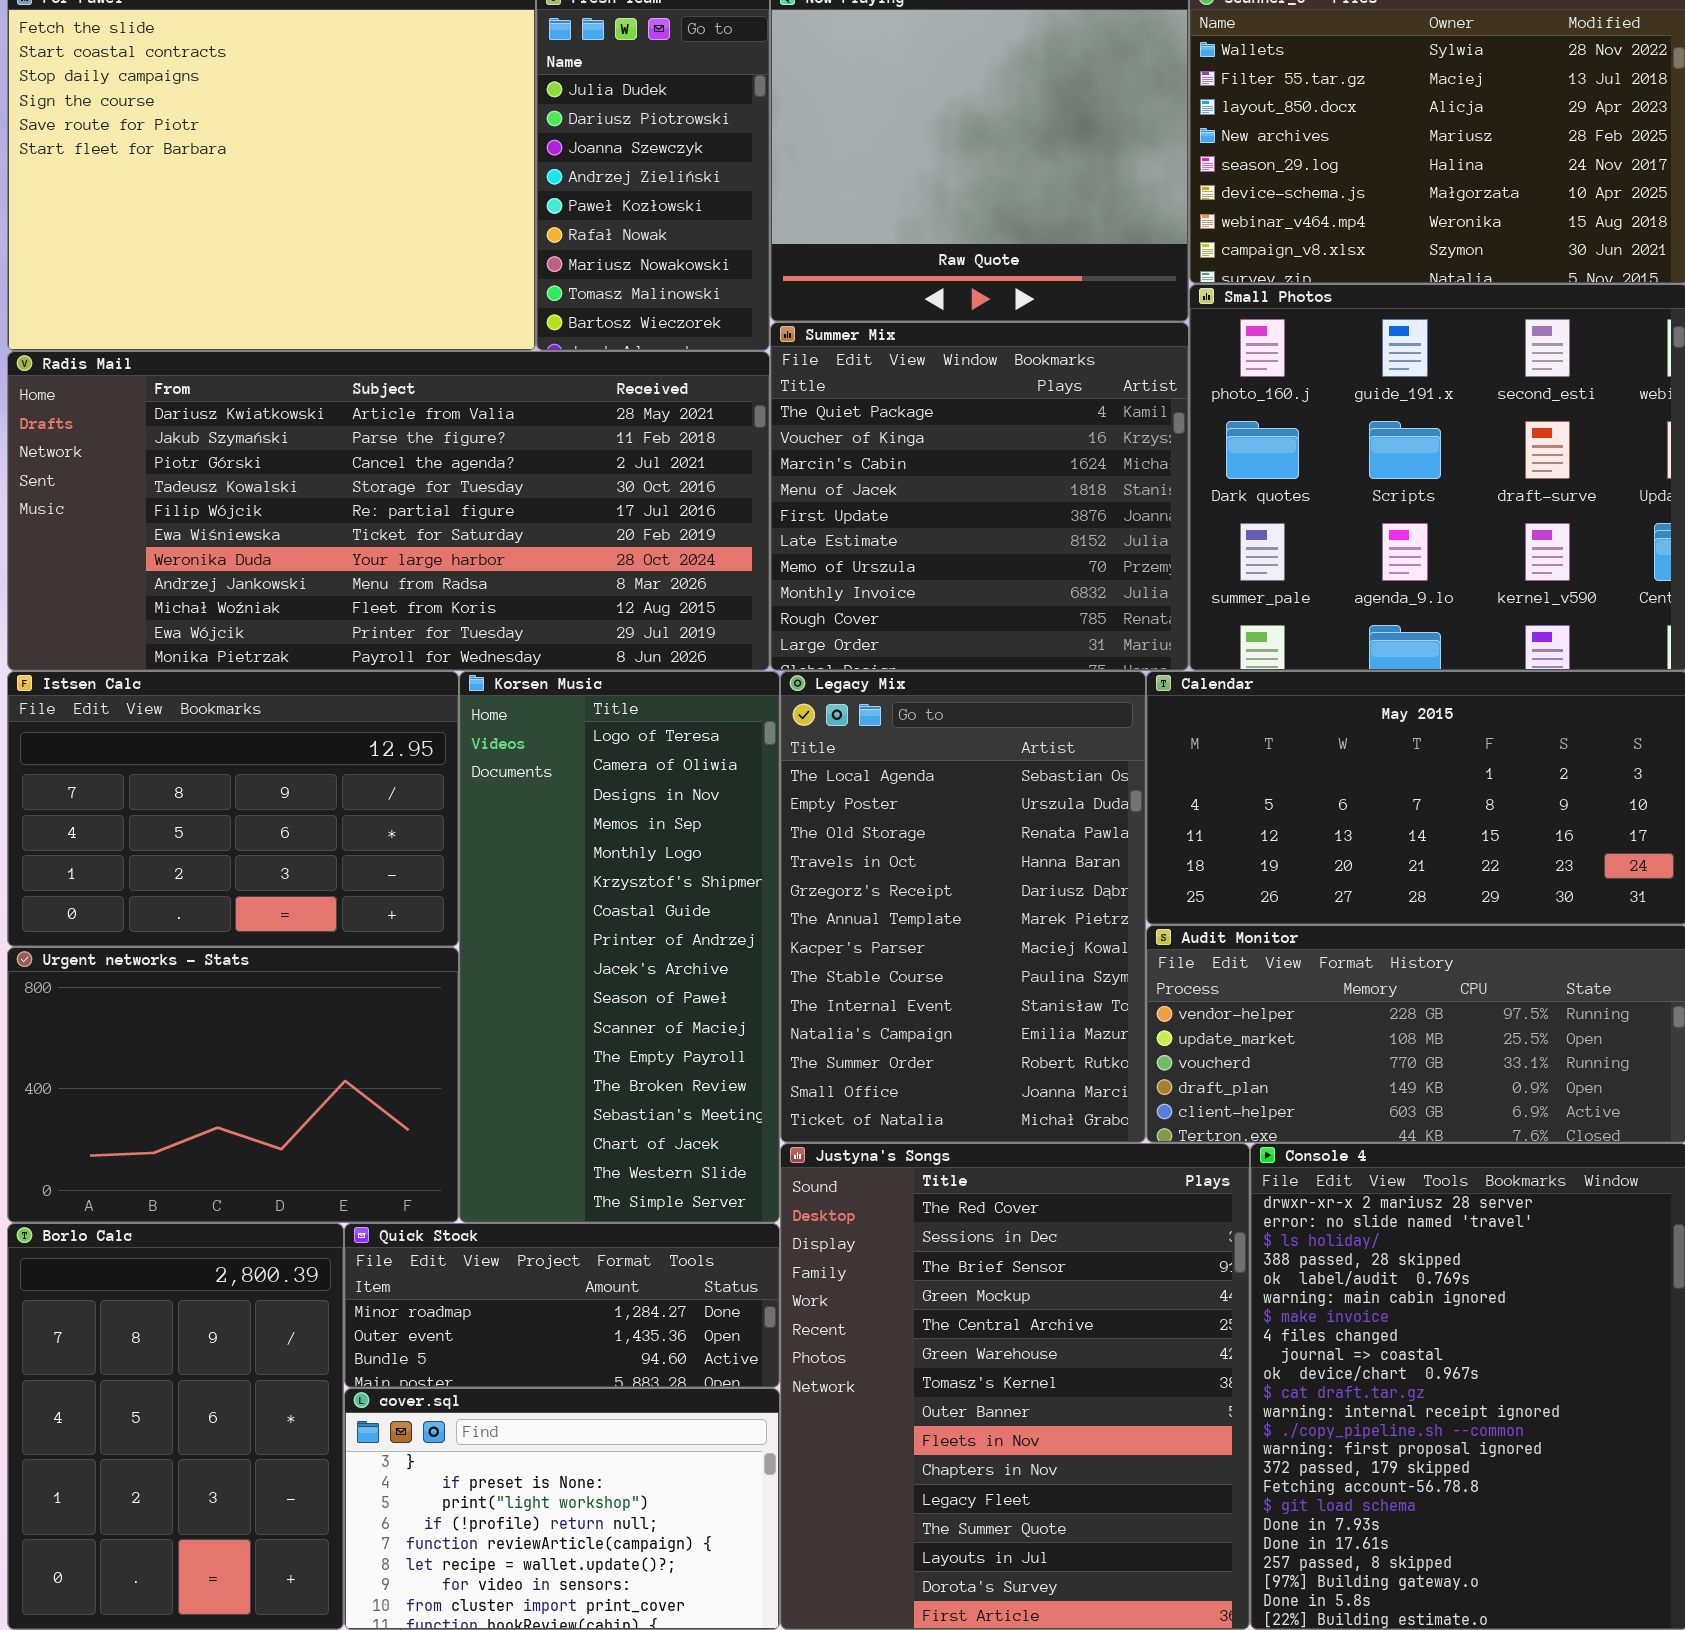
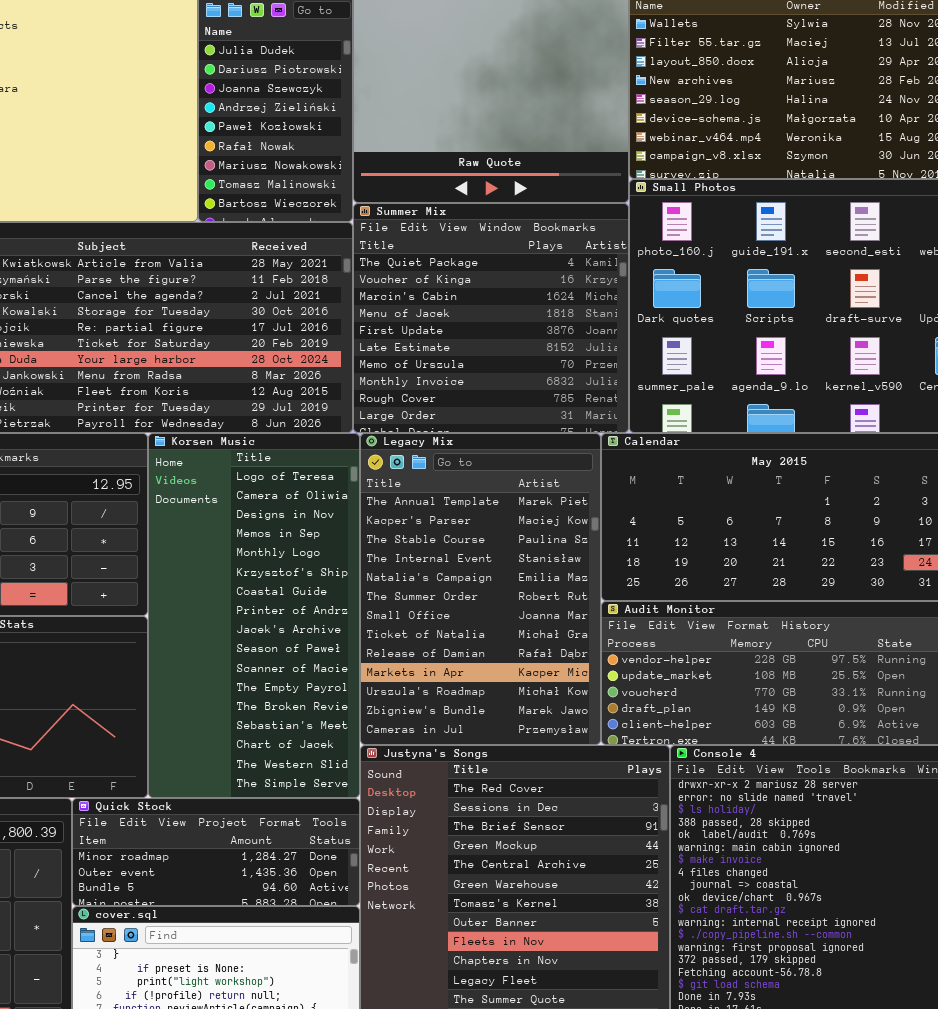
Legacy Mix: [780,671,1146,1143] -> [360,433,601,745], scrolled down 5 rows

